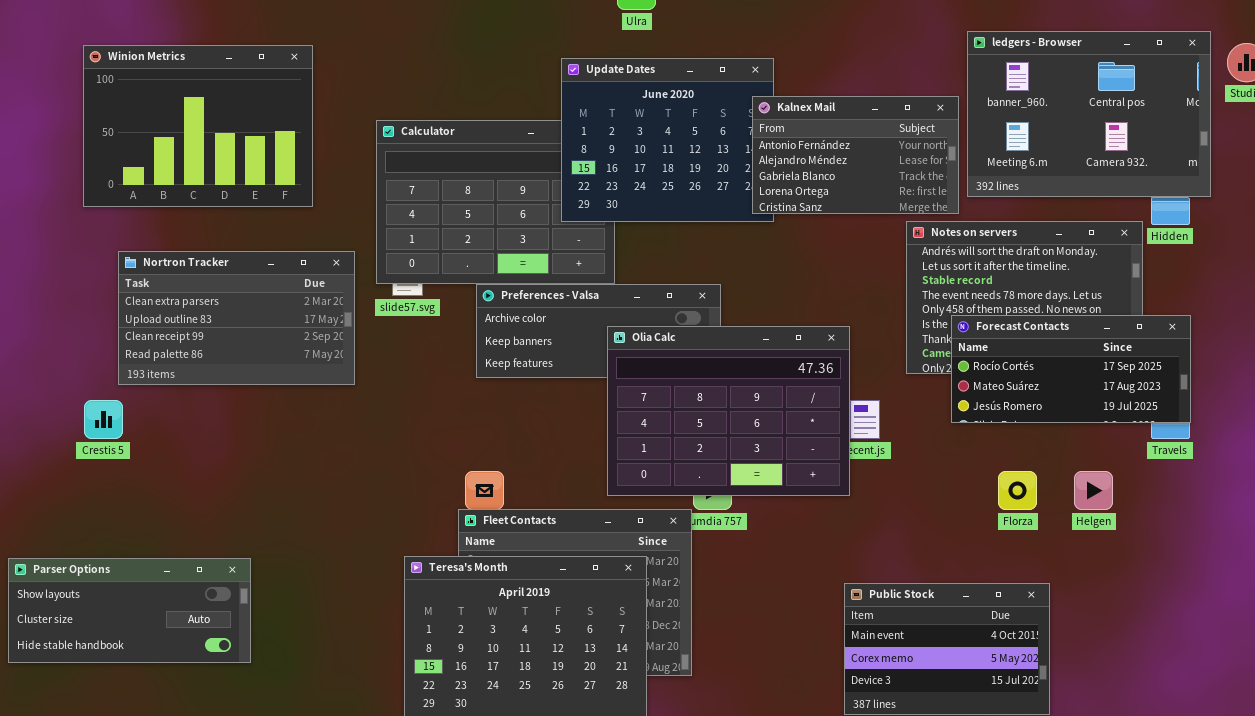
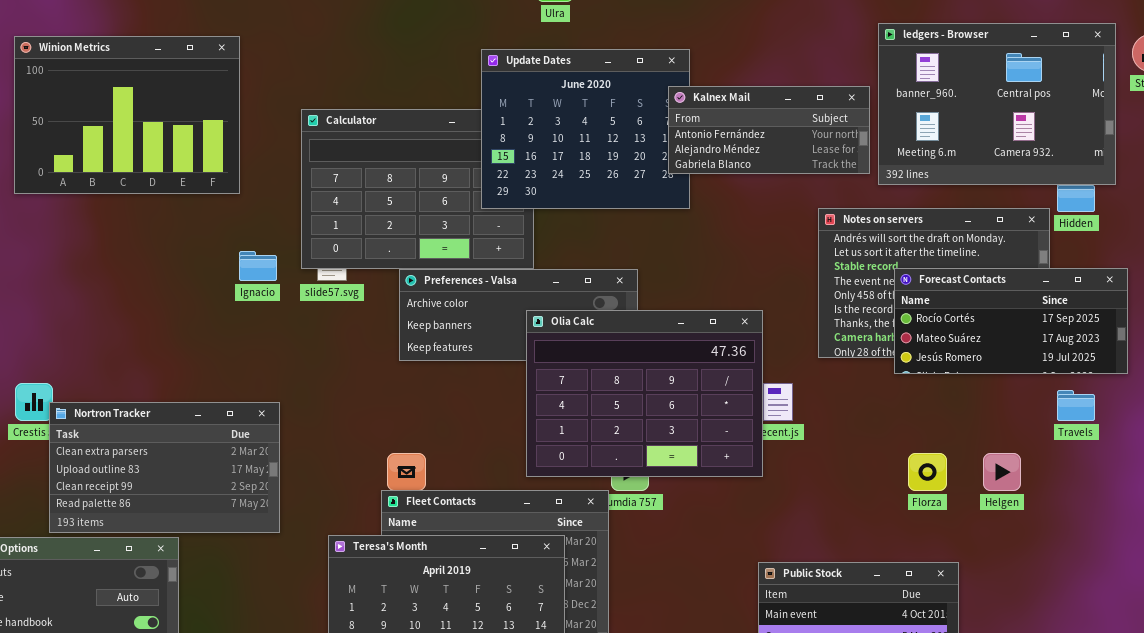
Kalnex Mail: [752,96,959,214] -> [668,86,870,174], resized
Nortron Tracker: [118,251,355,385] -> [49,402,280,533], moved
Forecast Contacts: [951,315,1191,423] -> [894,268,1128,374], moved

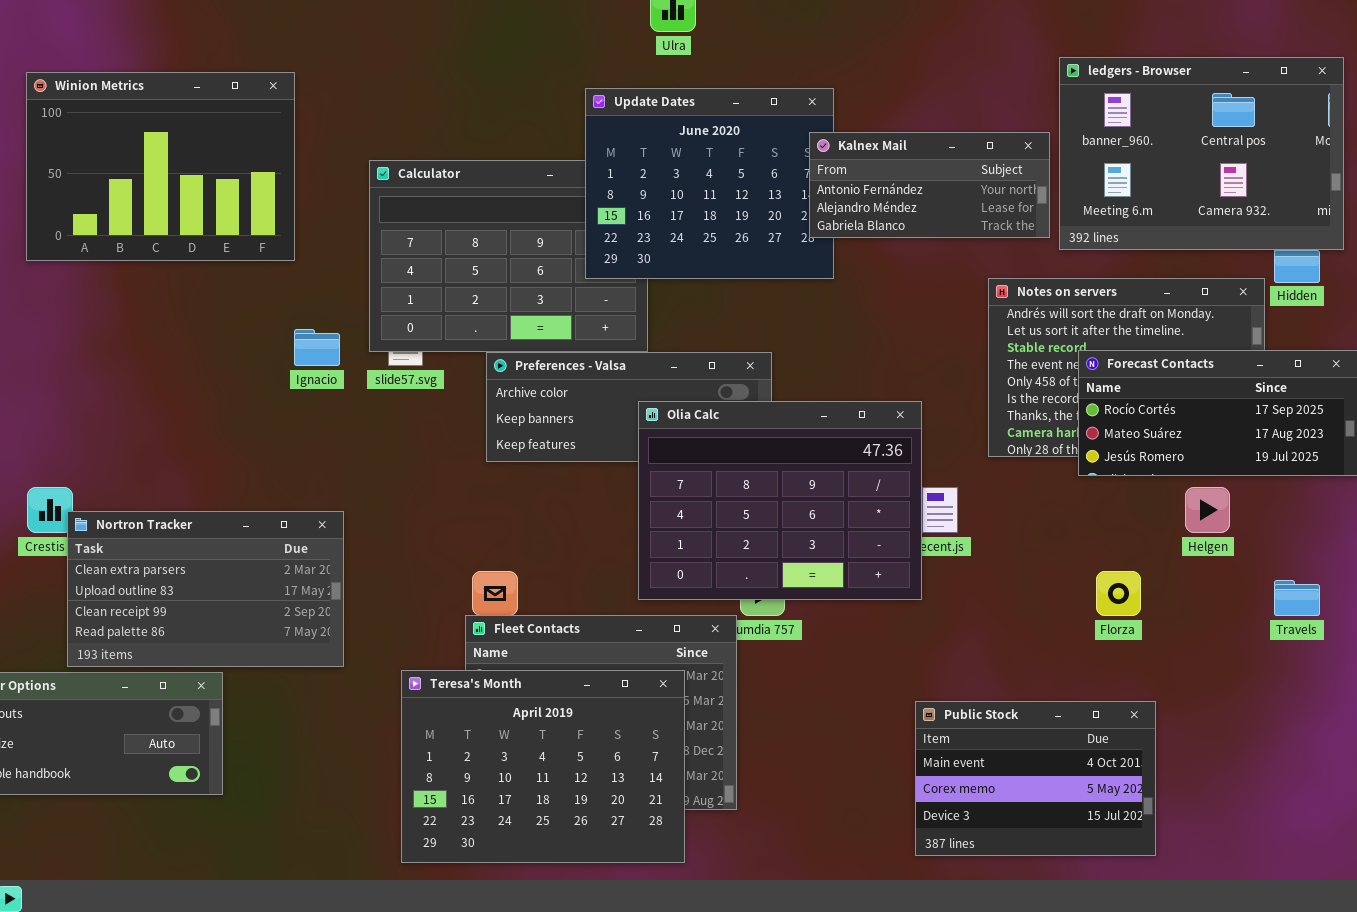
Travels: [1057,390,1095,421] -> [1274,580,1320,616], moved
Helgen: [983,453,1021,491] -> [1185,487,1230,533], moved

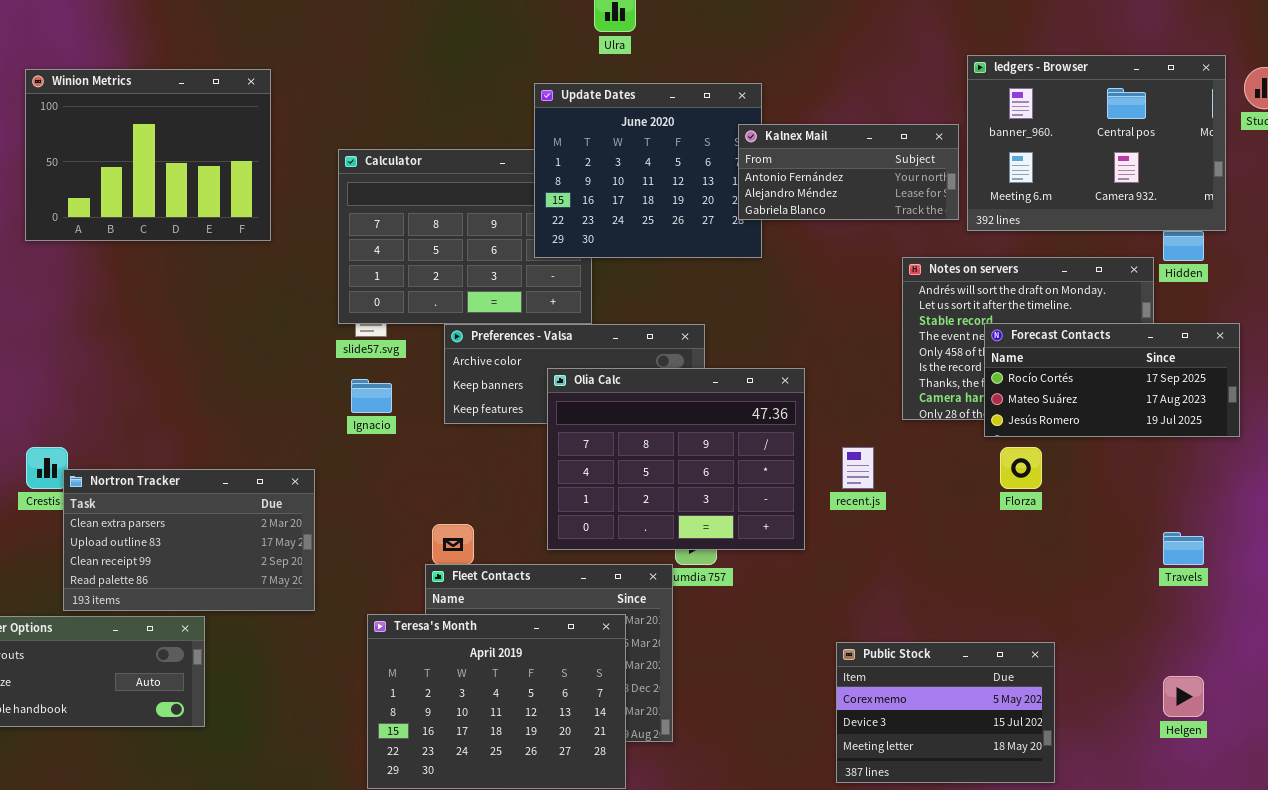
Ignacio: [294,329,340,366] -> [351,379,392,413], moved
Olia Calc: [638,401,922,600] -> [547,368,805,550], moved
Helgen: [1185,487,1230,533] -> [1163,676,1204,717], moved
Florza: [1096,571,1141,616] -> [1000,447,1042,489], moved
Public Stock: [915,701,1156,856] -> [836,642,1055,783], scrolled down 1 row

